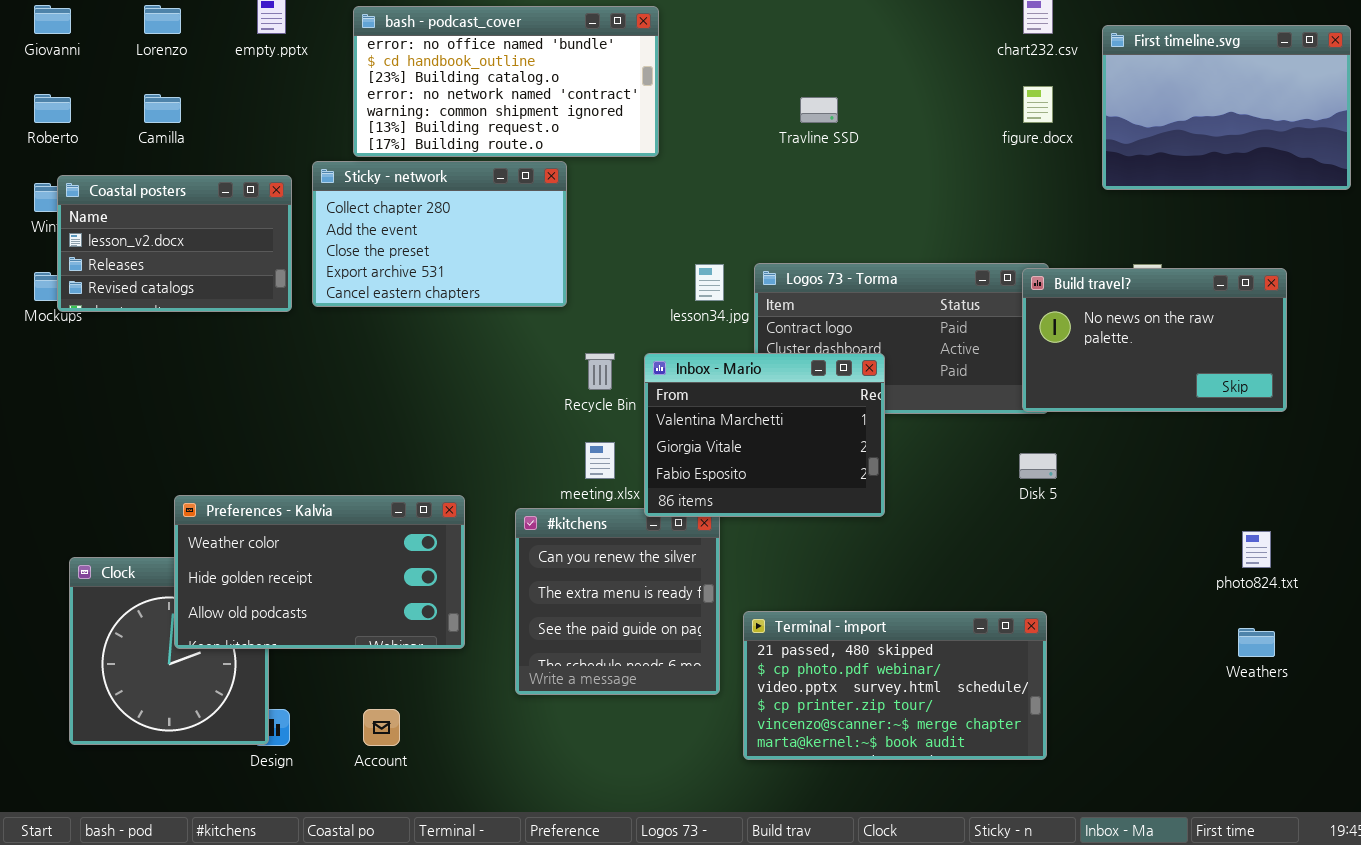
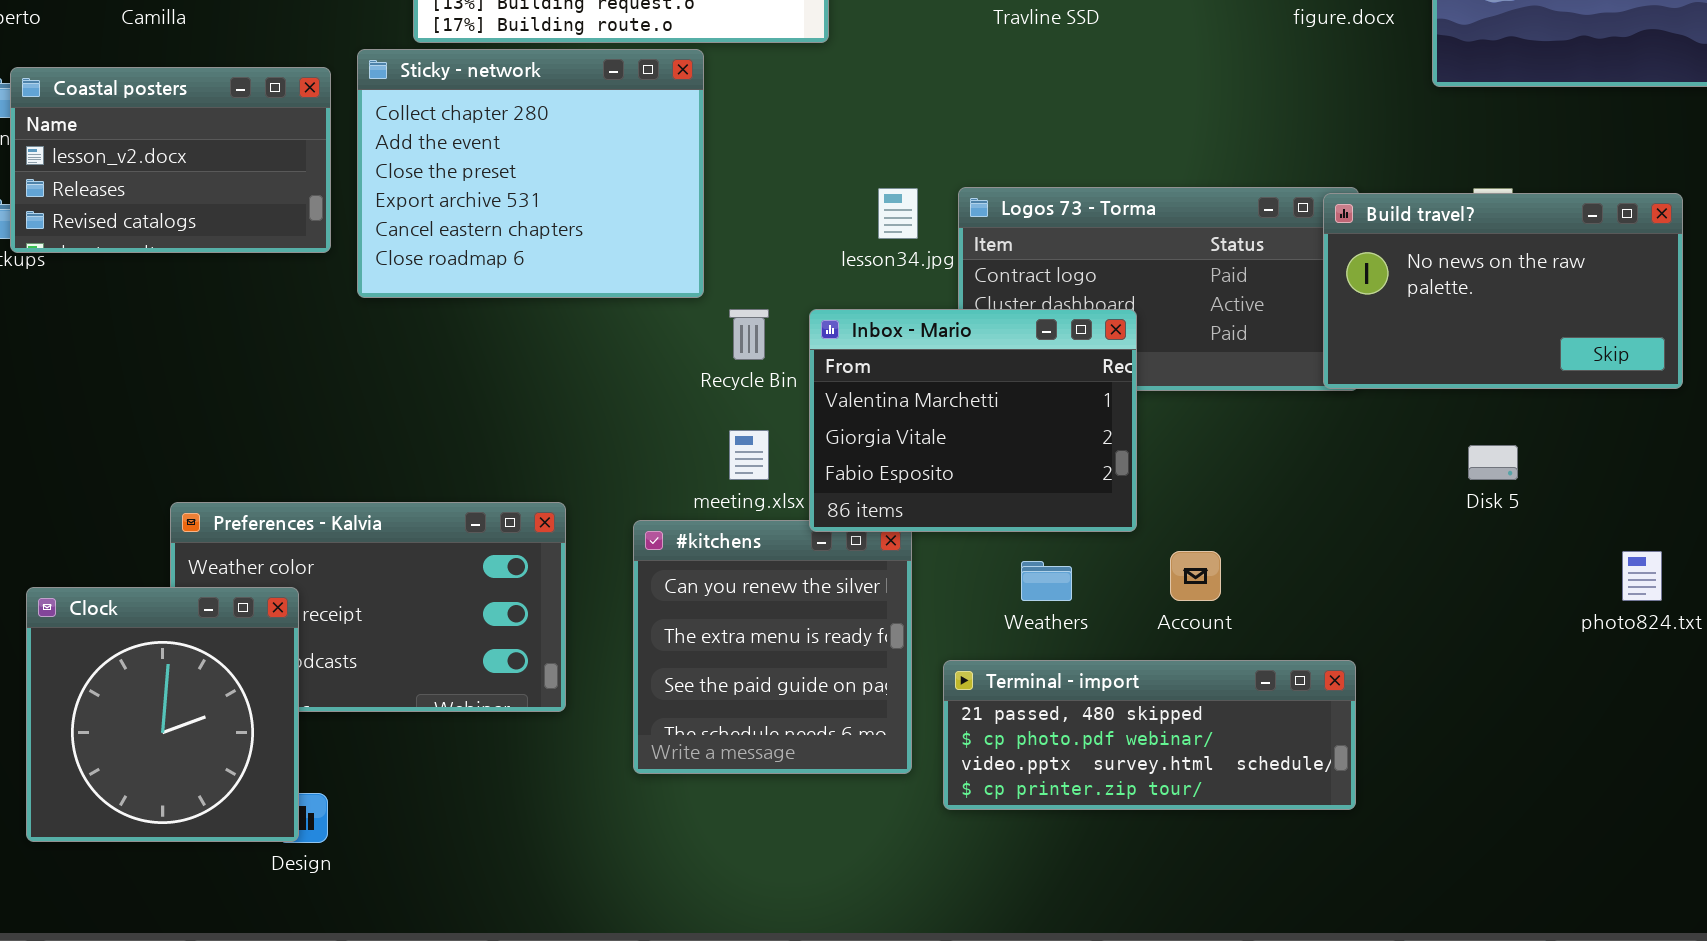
Sticky - network: [312,161,567,307] -> [357,49,704,298], resized
Disk 5: [1019,453,1057,479] -> [1468,445,1518,480], moved
Clock: [69,557,269,745] -> [26,587,299,842], raised
Terminal - import: [743,611,1047,760] -> [943,660,1356,810], resized
Weathers: [1238,628,1275,657] -> [1021,561,1072,601], moved
Account: [363,709,400,746] -> [1170,551,1221,601], moved

